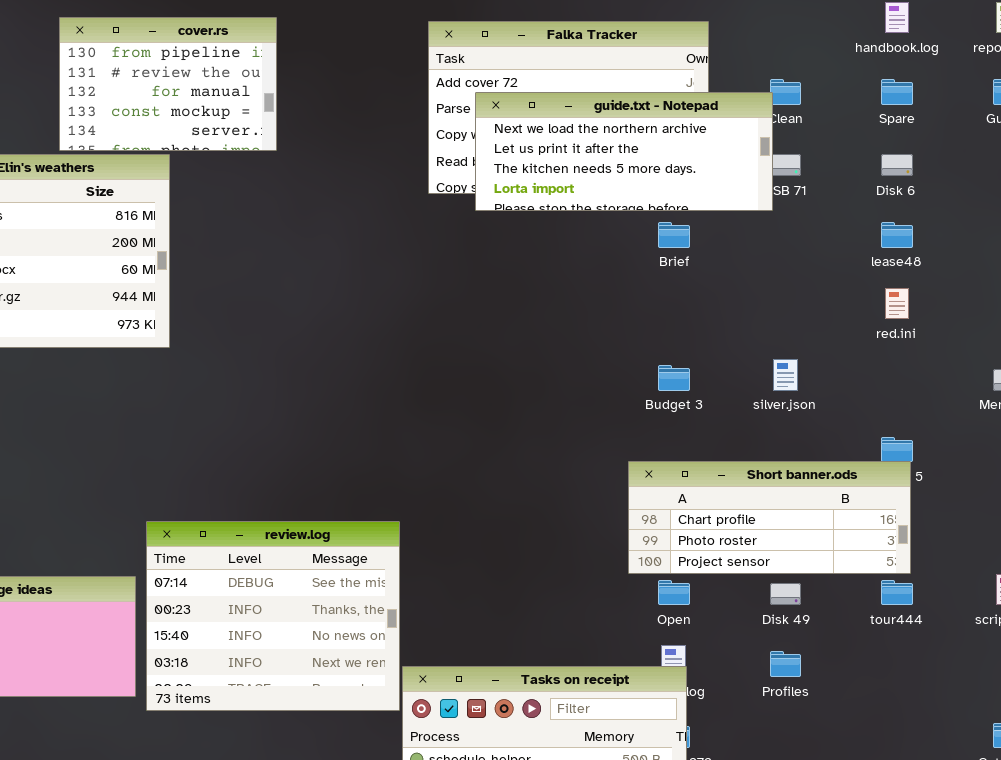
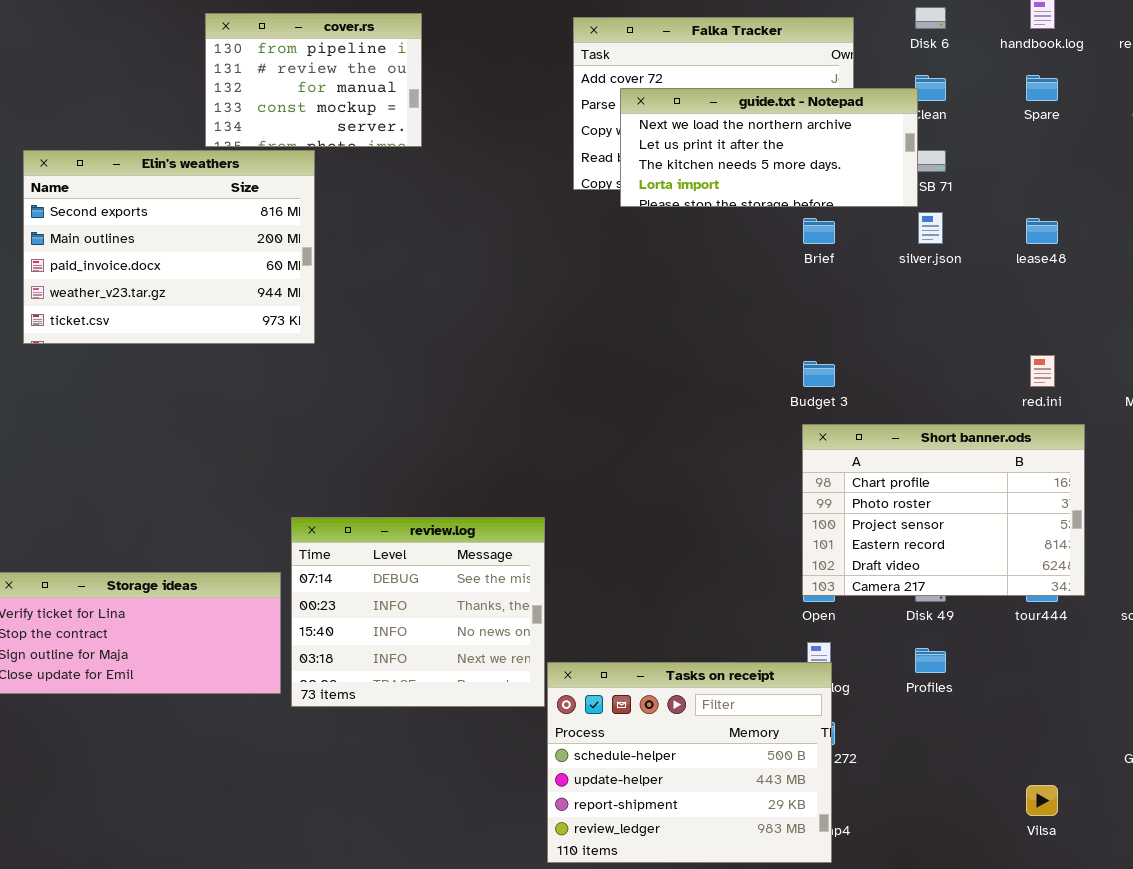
Disk 6: [881,154,913,176] -> [915,7,946,29], moved
red.ini: [885,288,909,319] -> [1030,355,1055,387], moved
silver.json: [773,359,798,391] -> [918,212,943,244], moved
Short banner.ods: [628,461,911,574] -> [802,424,1085,596], moved, resized

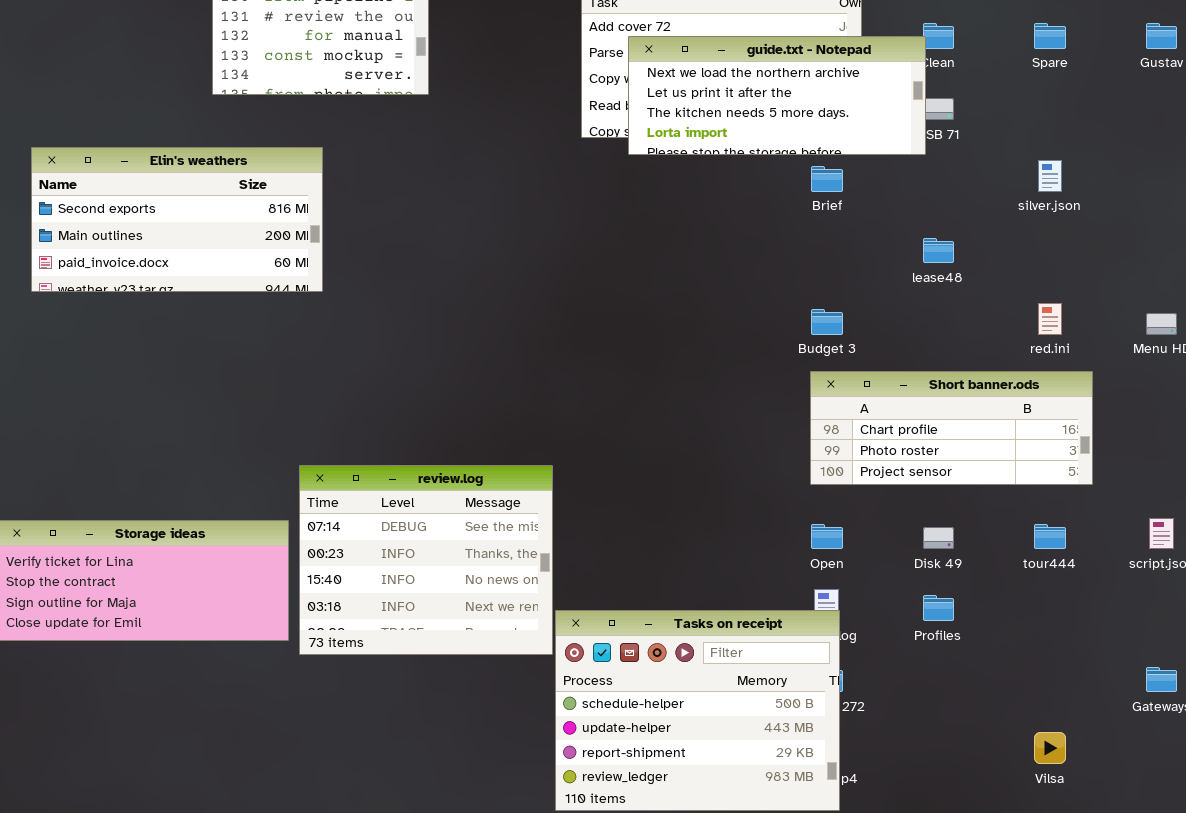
Elin's weathers: [23,150,315,344] -> [31,147,323,292], resized
silver.json: [918,212,943,244] -> [1038,160,1062,192], moved
lease48: [1026,218,1058,244] -> [923,238,954,263], moved
Short banner.ods: [802,424,1085,596] -> [810,371,1093,485], resized

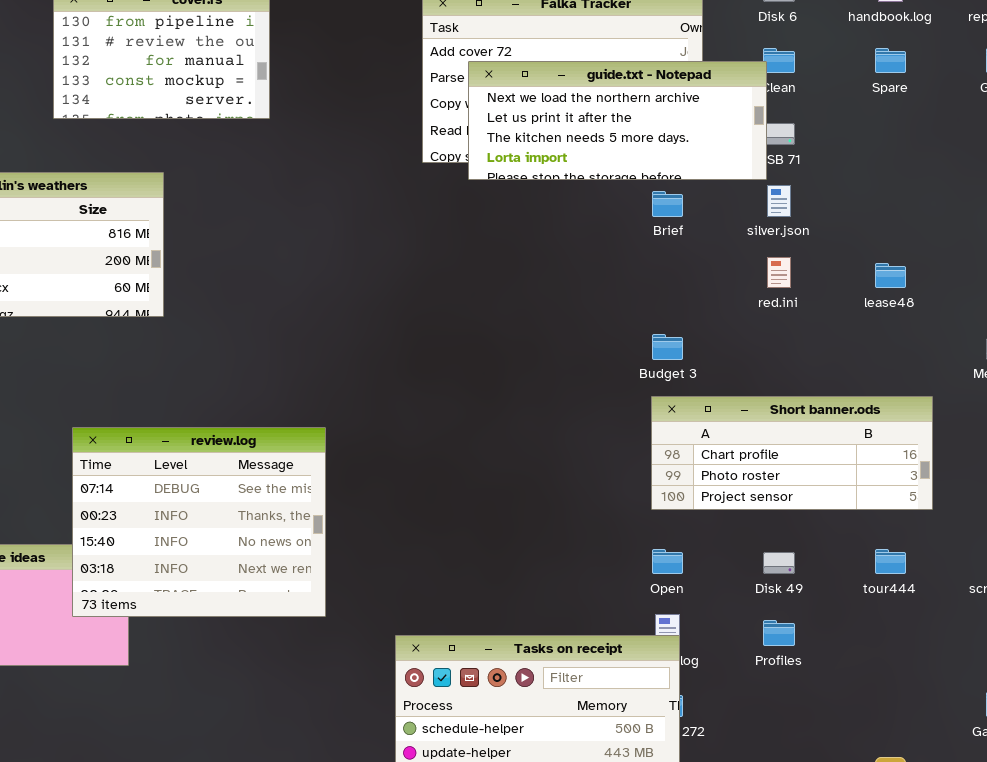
silver.json: [1038,160,1062,192] -> [767,185,791,217], moved
lease48: [923,238,954,263] -> [875,263,906,288], moved
red.ini: [1038,303,1062,335] -> [767,257,791,288], moved
review.log: [299,465,553,655] -> [72,427,326,617], moved

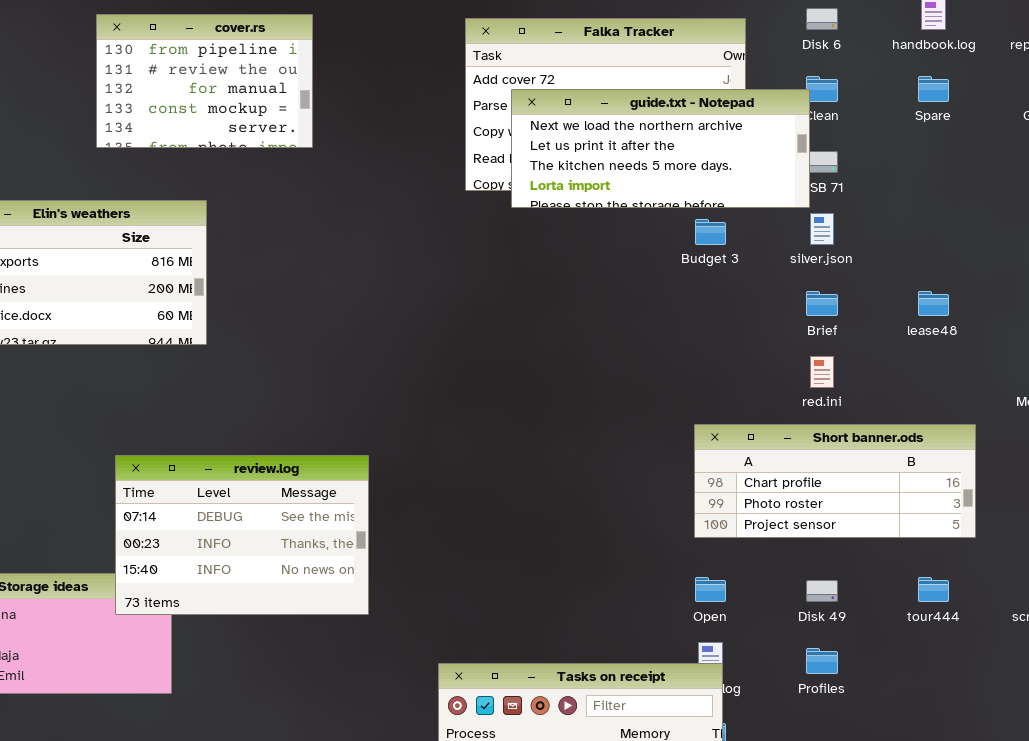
Brief: [652,191,683,217] -> [806,291,838,316], moved
red.ini: [767,257,791,288] -> [810,356,834,388], moved
Budget 3: [652,334,683,360] -> [695,219,726,245], moved
review.log: [72,427,326,617] -> [115,455,369,615], resized

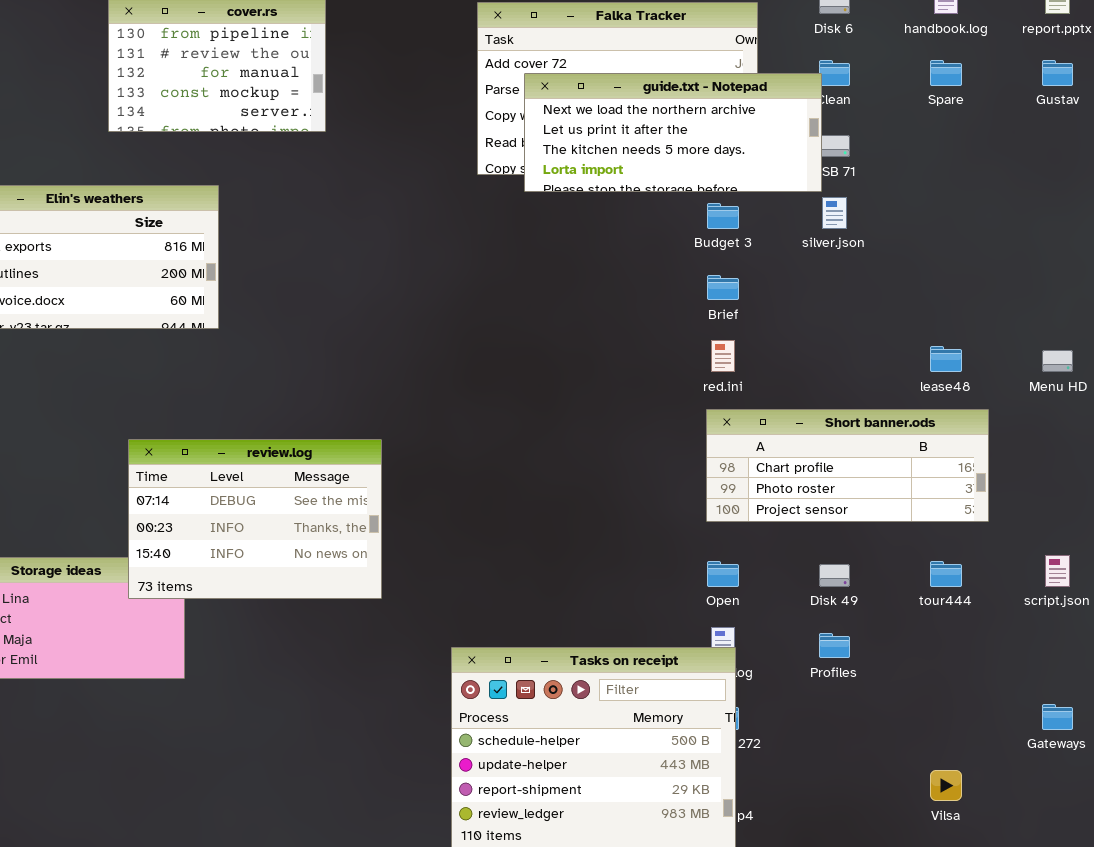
Brief: [806,291,838,316] -> [707,275,739,300], moved
lease48: [918,291,949,316] -> [930,346,962,372], moved
red.ini: [810,356,834,388] -> [711,340,735,372], moved

